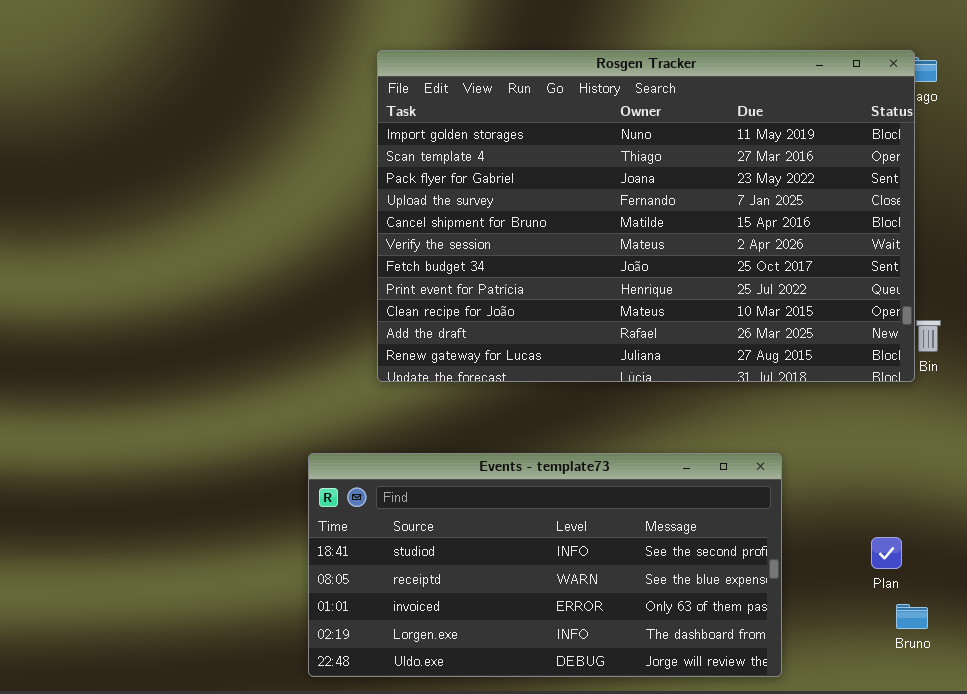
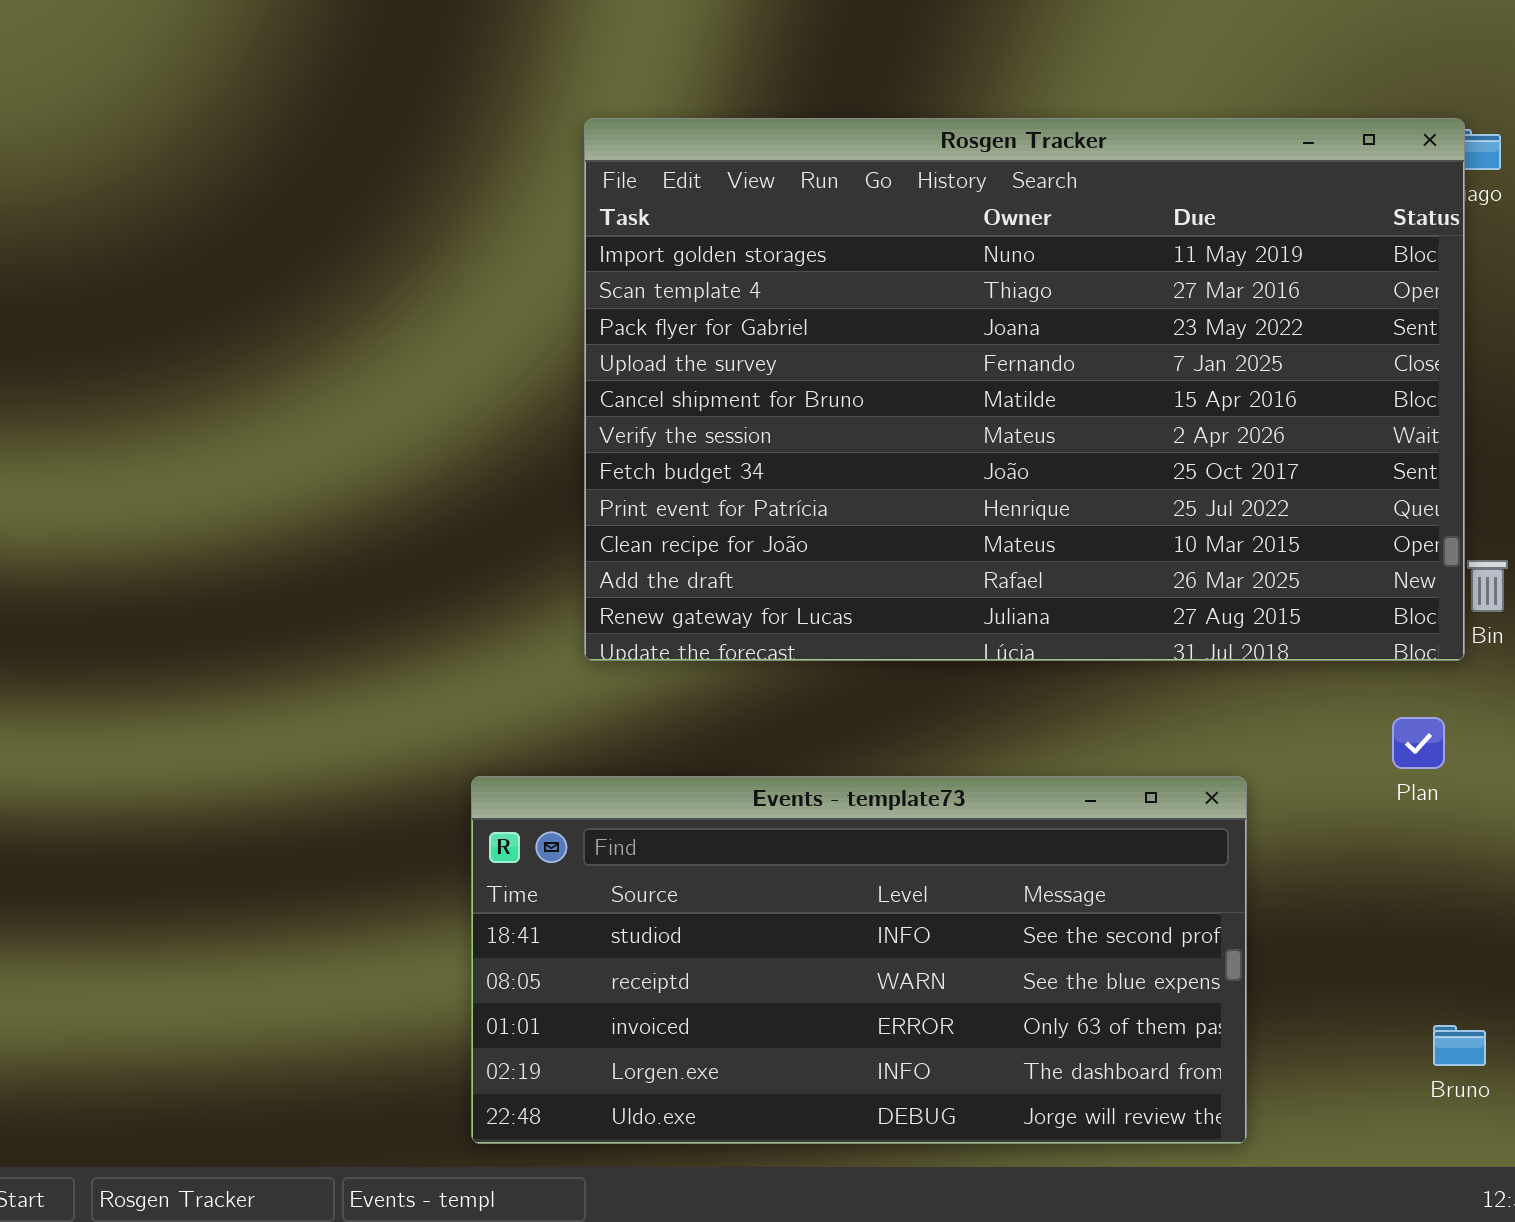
Plan: [871,537,902,569] -> [1392,717,1445,769], moved

